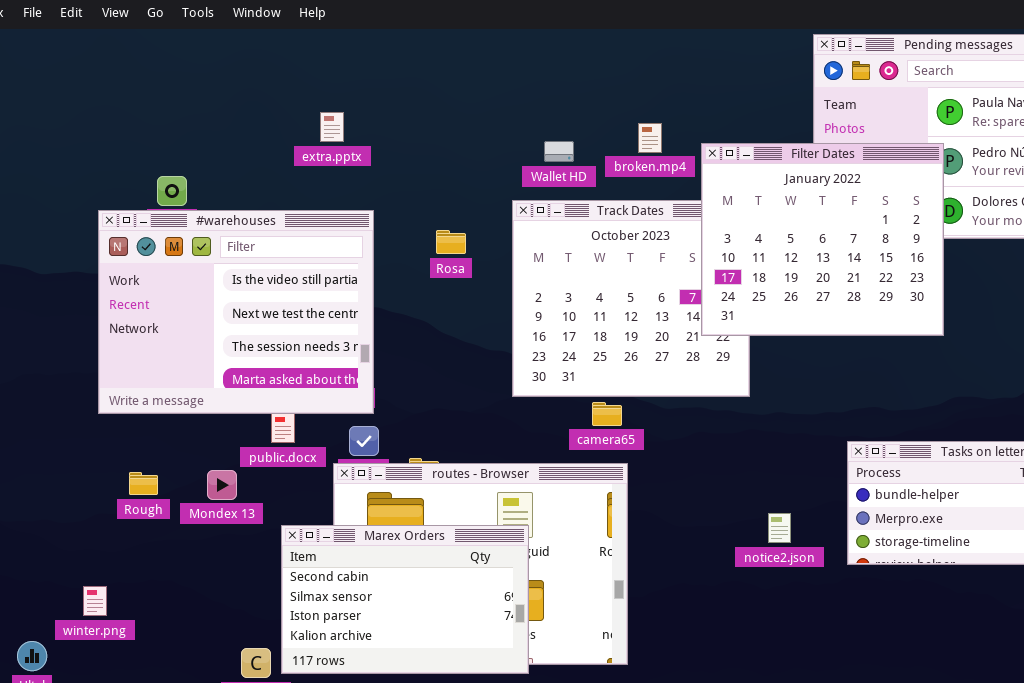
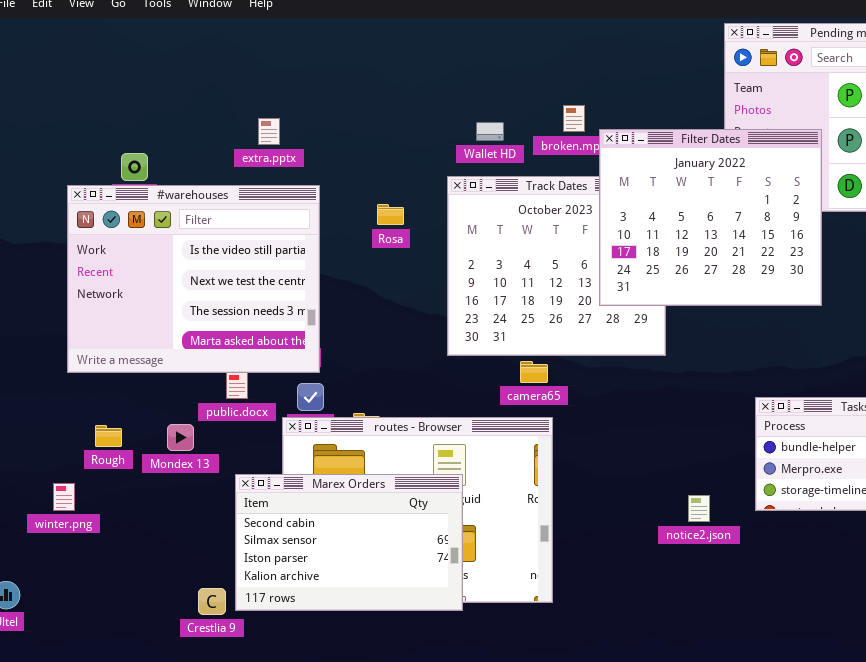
extra.pptx: [320,112,344,142] -> [258,118,280,145], moved
Filter Dates: [701,143,944,336] -> [599,129,822,306], moved
notice2.json: [768,513,791,543] -> [688,495,710,522], moved
winter.png: [83,586,107,616] -> [53,483,75,511], moved

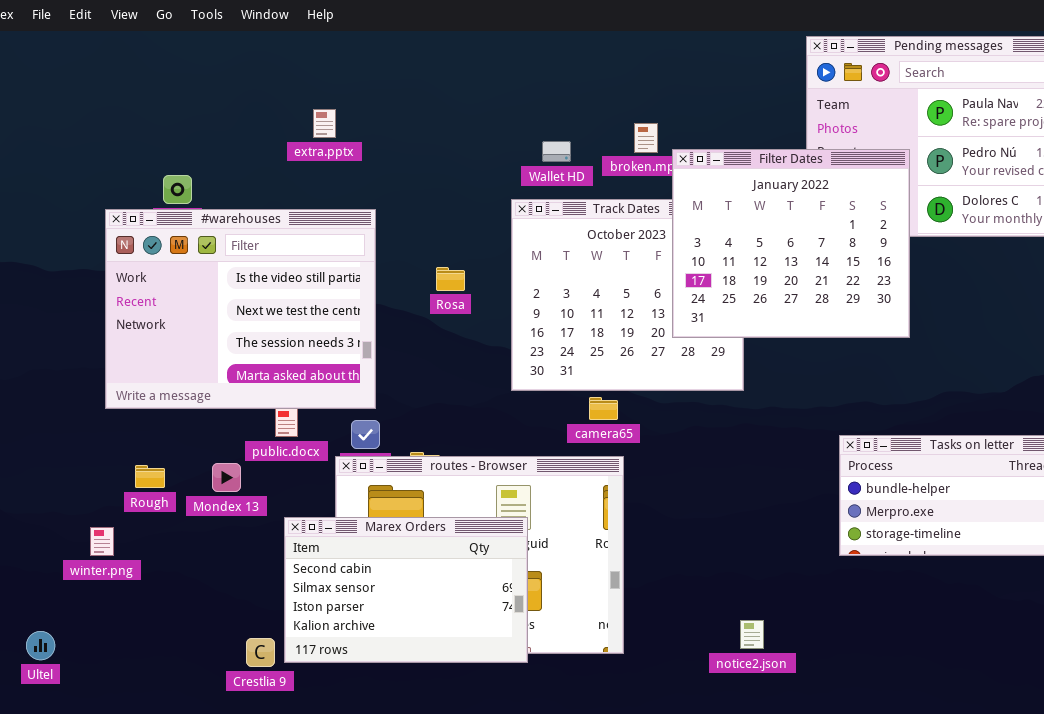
extra.pptx: [258,118,280,145] -> [313,109,336,138], moved
Rosa: [377,204,404,225] -> [436,267,465,291], moved
notice2.json: [688,495,710,522] -> [740,620,764,649], moved

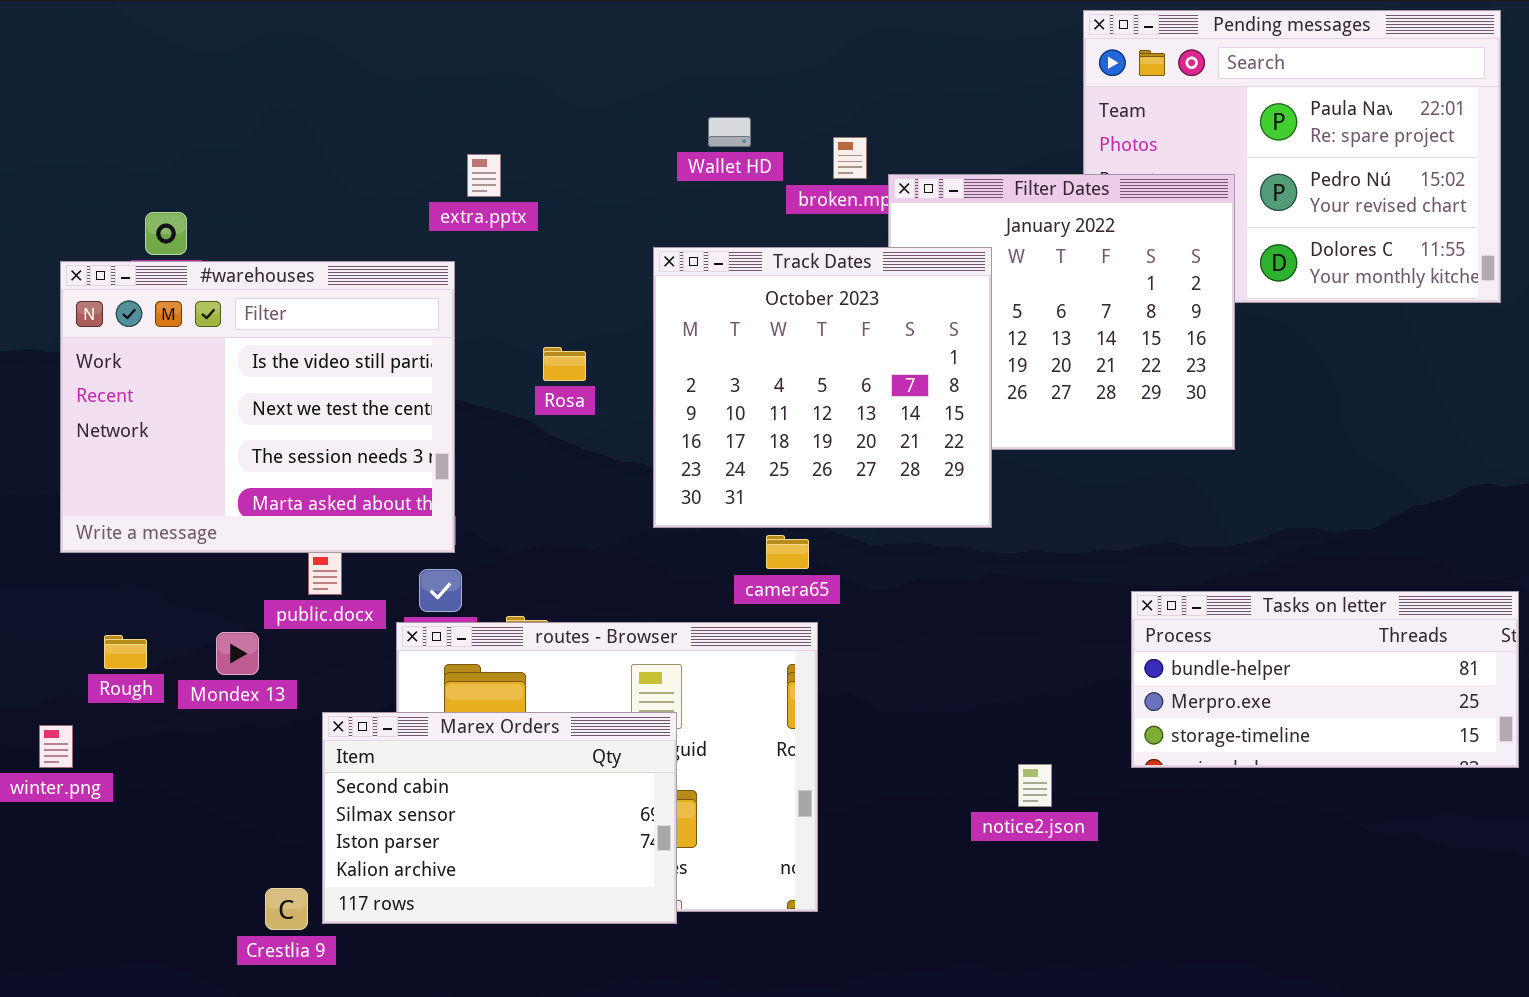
extra.pptx: [313,109,336,138] -> [467,154,501,197], moved
Wallet HD: [542,141,571,162] -> [708,117,751,147], moved
Track Dates: [511,199,744,391] -> [653,247,992,528], raised
notice2.json: [740,620,764,649] -> [1018,764,1052,807], moved

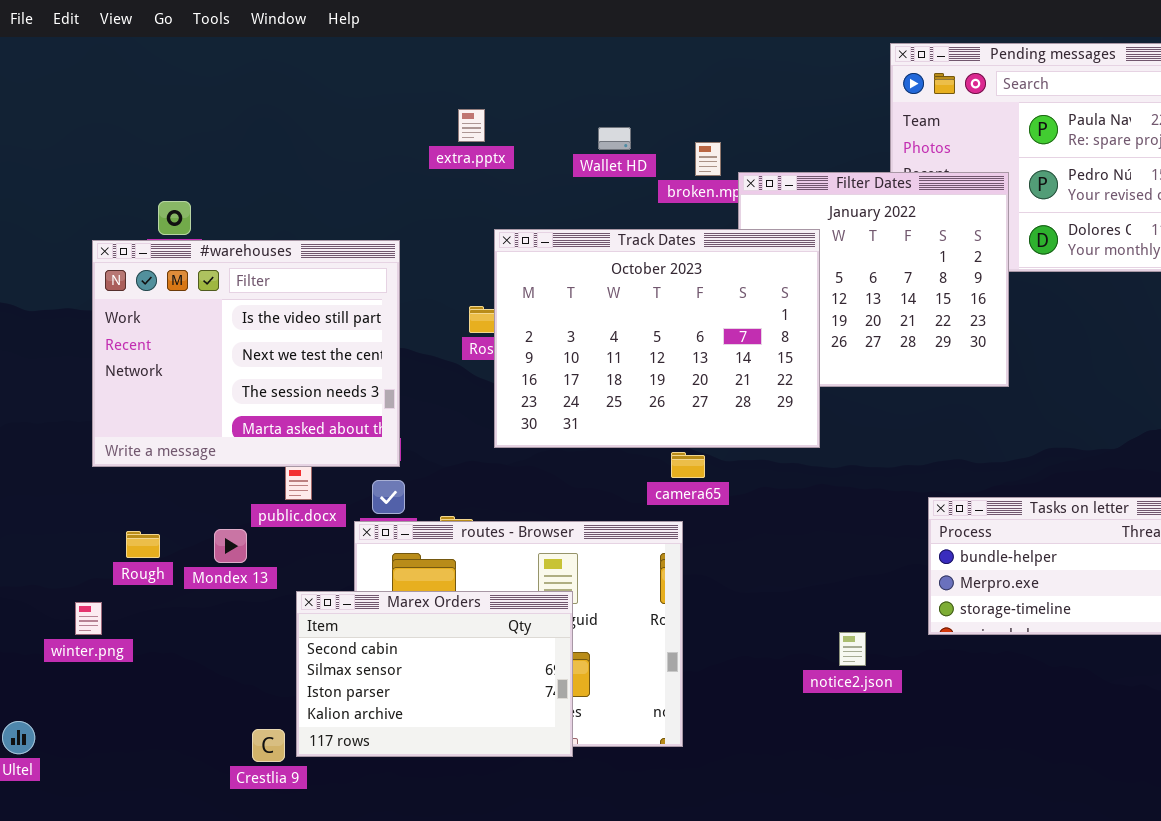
extra.pptx: [467,154,501,197] -> [458,109,485,142], moved
Track Dates: [653,247,992,528] -> [494,229,820,448], resized
camera65: [766,535,809,569] -> [671,452,705,478], moved

